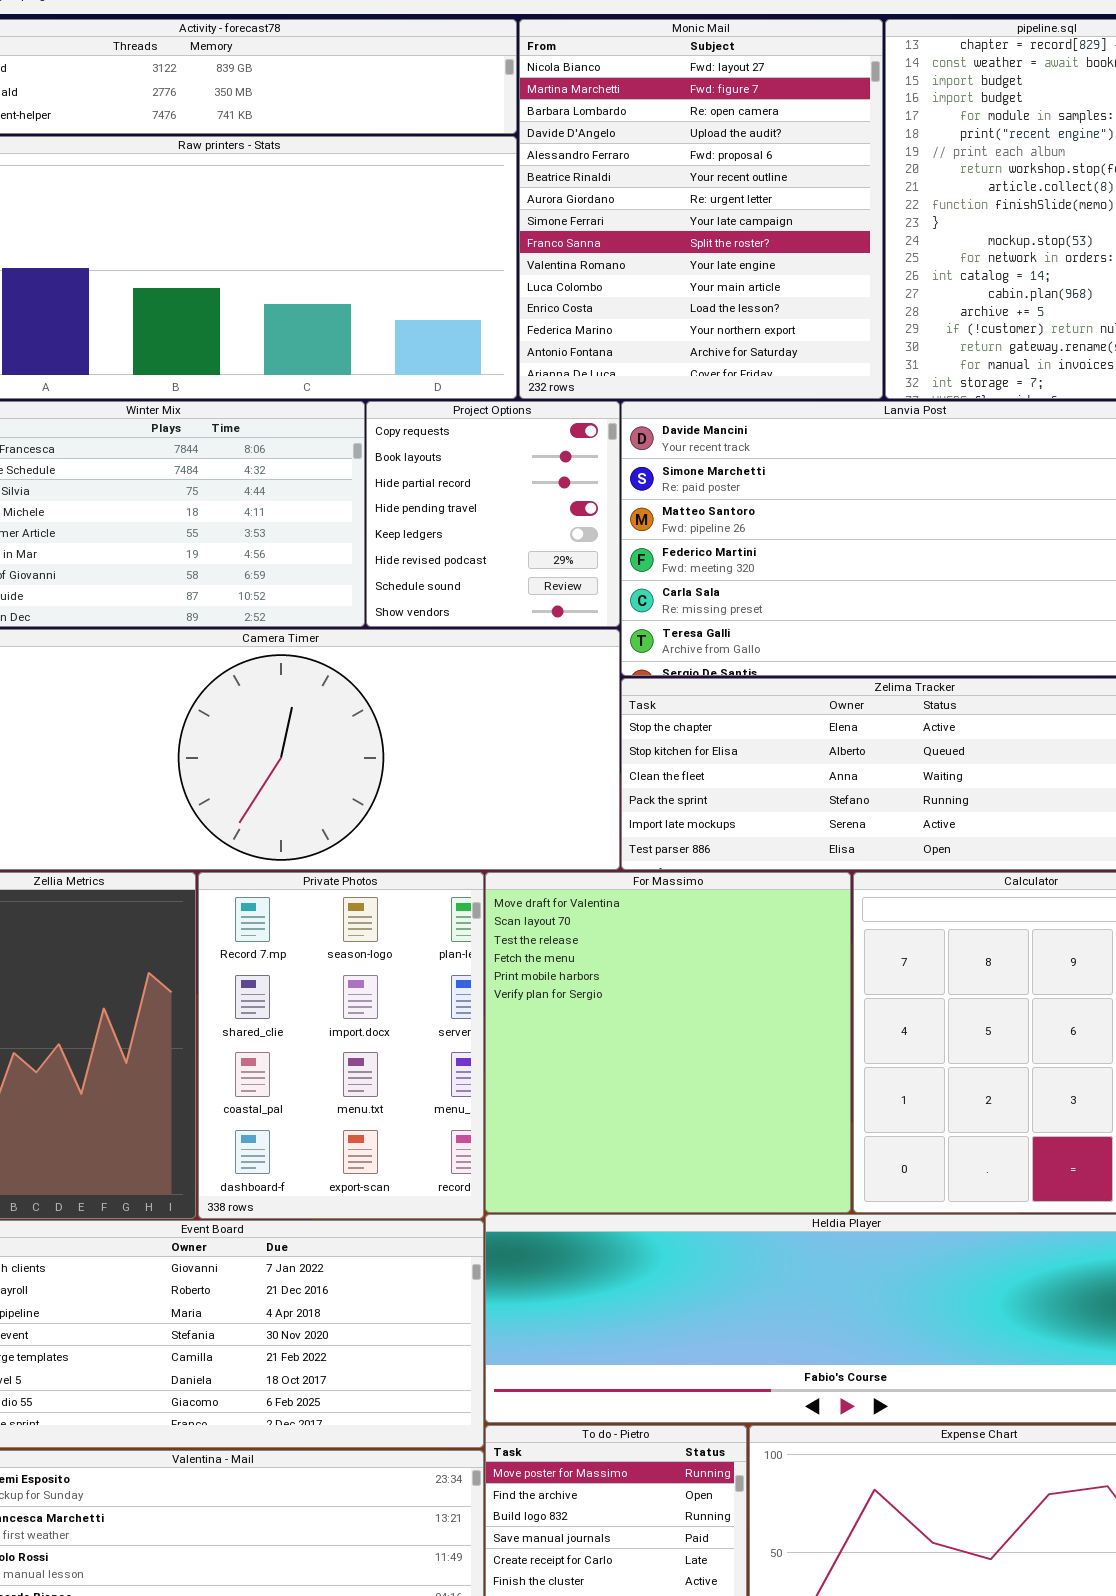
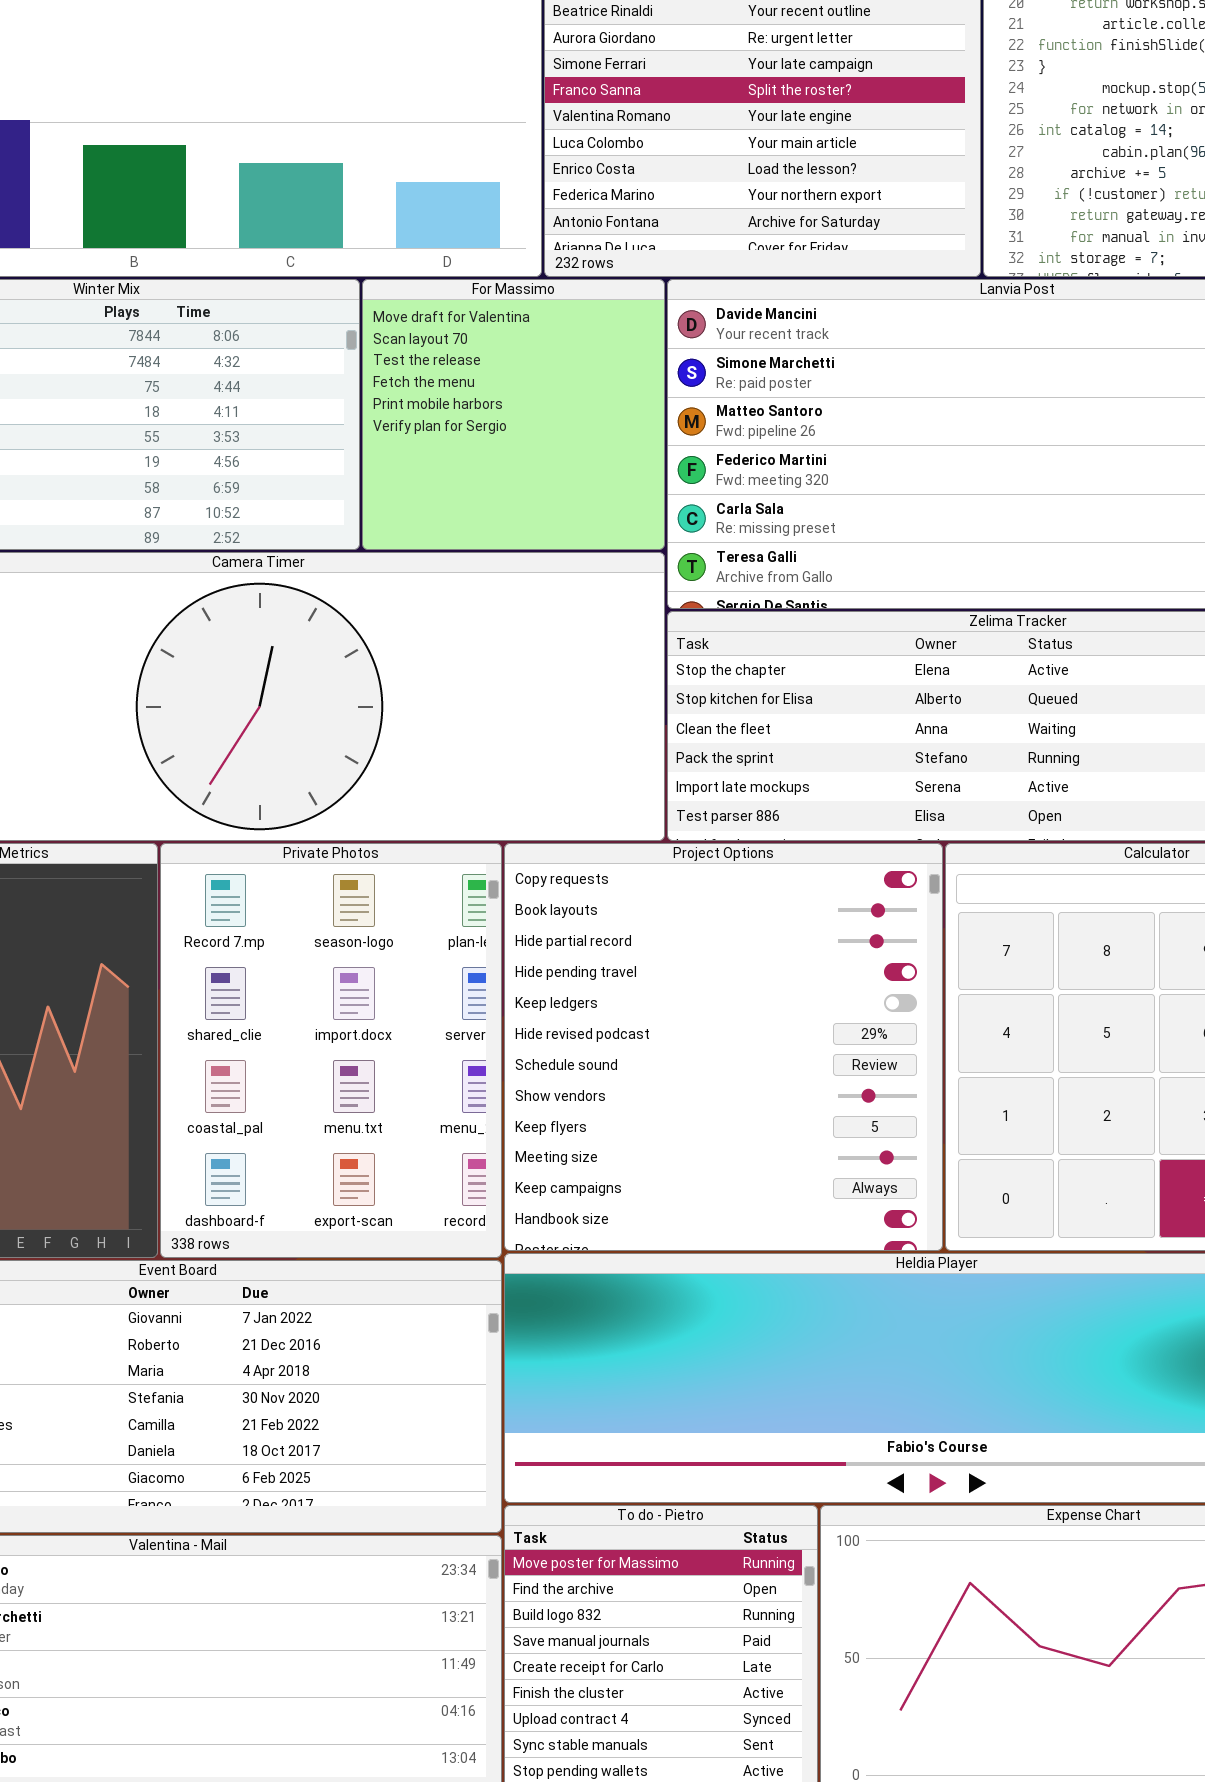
Project Options: [366,401,620,627] -> [504,843,943,1251], moved, resized
For Massimo: [485,872,851,1213] -> [362,279,665,550], moved, resized

